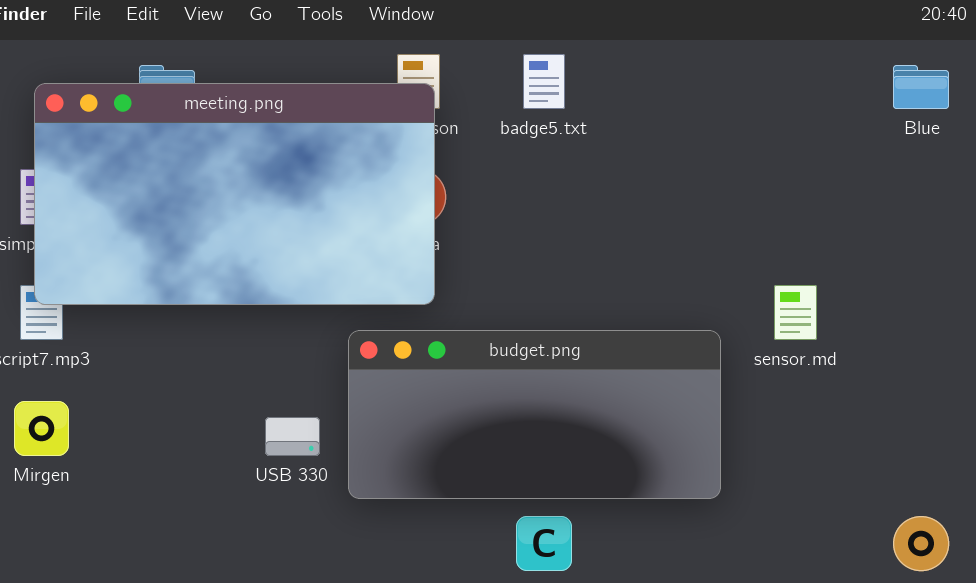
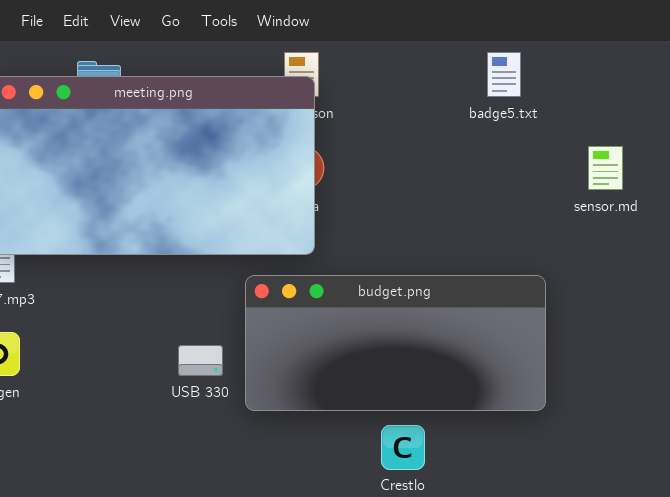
badge5.txt: [523,54,565,109] -> [487,52,521,97], moved
sensor.md: [774,285,817,340] -> [588,146,623,190], moved

